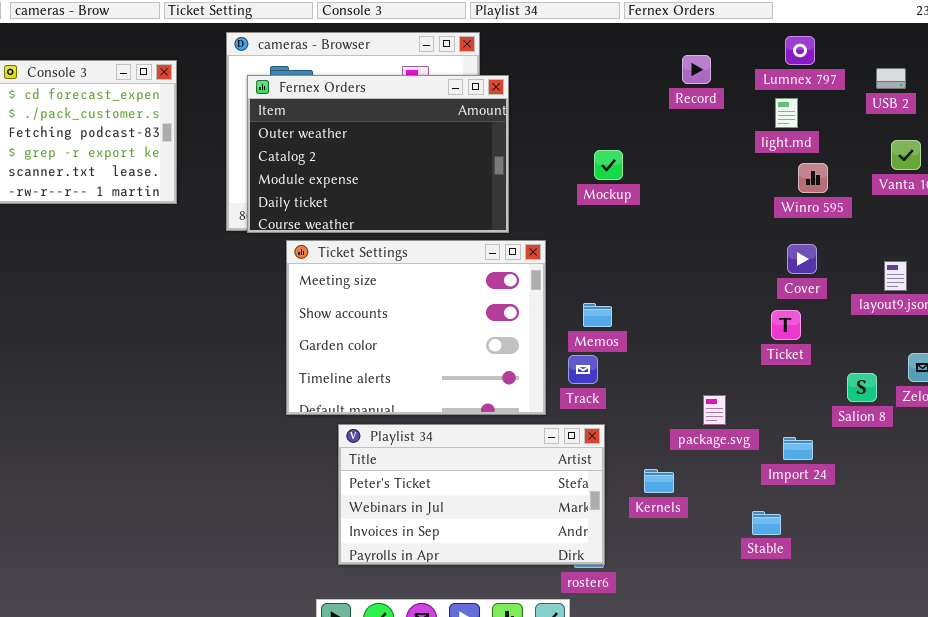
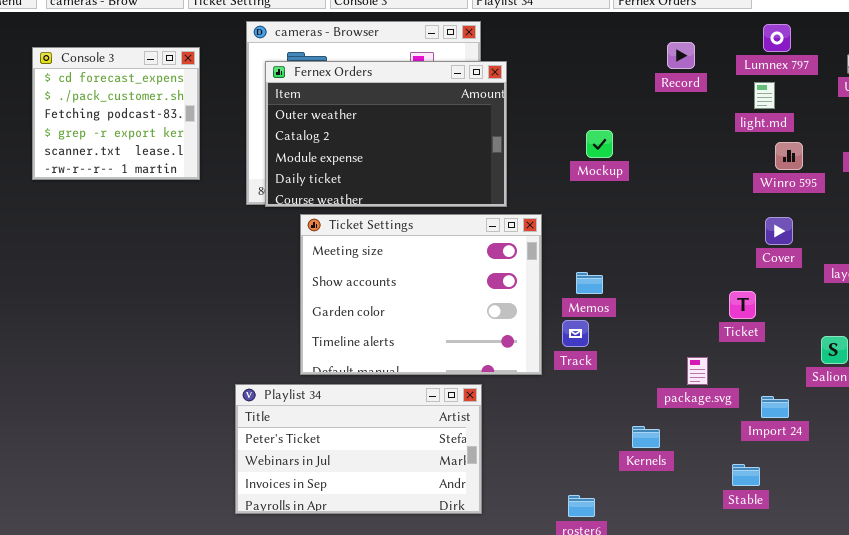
Ticket: [771,310,801,340] -> [729,291,756,319], moved
Playlist 34: [338,424,605,565] -> [235,384,482,514], moved

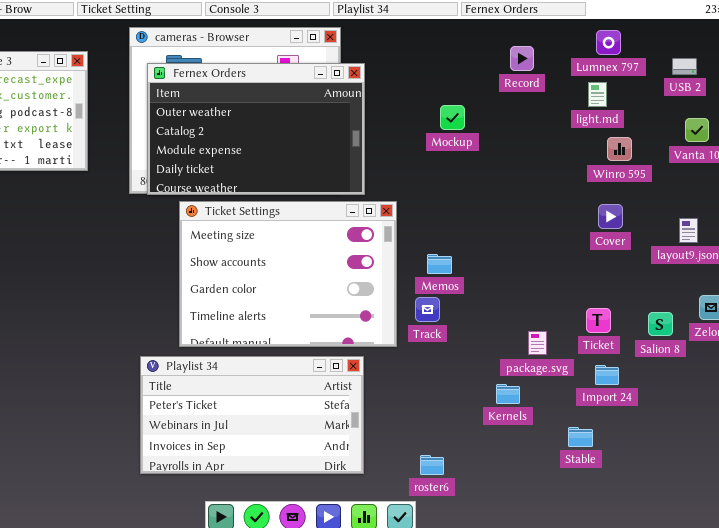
Mockup: [586,130,613,158] -> [440,105,465,130], moved
Ticket: [729,291,756,319] -> [586,308,611,333], moved
Playlist 34: [235,384,482,514] -> [140,356,364,474], moved
Kernels: [632,426,660,448] -> [496,384,520,404], moved

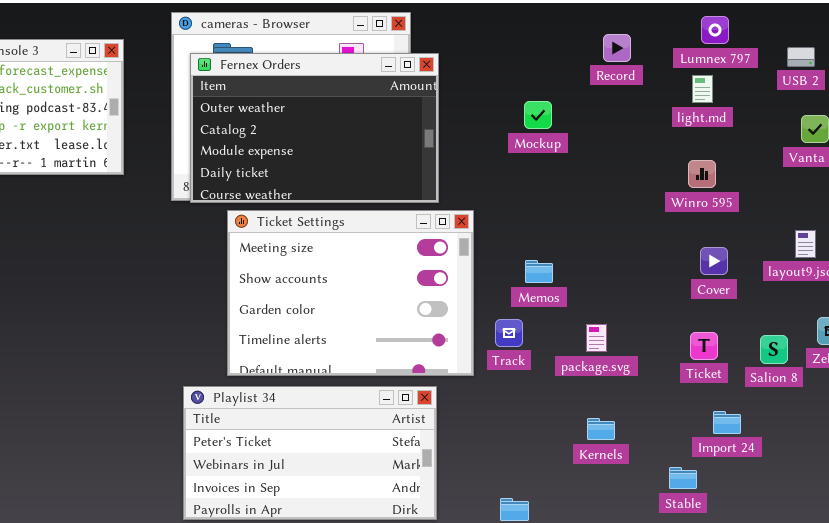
Winro 595: [607,137,632,161] -> [688,160,716,188], moved
Cover: [598,204,623,229] -> [700,247,728,275], moved
Memos: [427,254,452,274] -> [525,260,553,283], moved
package.svg: [528,331,547,355] -> [586,324,607,352], moved
Import 24: [595,365,619,385] -> [713,411,741,434], moved

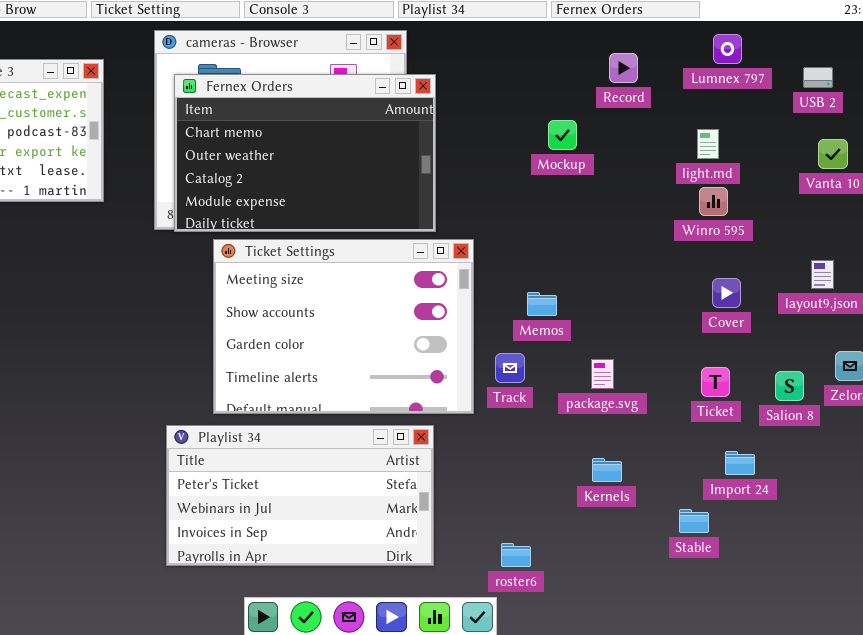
Fernex Orders: [190,53,439,203] -> [174,74,436,232], scrolled up 1 row
light.md: [692,75,713,103] -> [697,129,719,159], moved
Mockup: [524,101,552,129] -> [548,120,577,150], moved

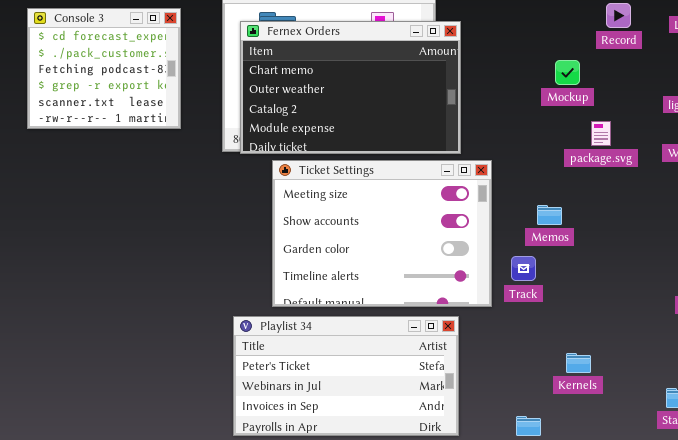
package.svg: [591,359,614,389] -> [591,121,611,146], moved
Kernels: [592,458,622,482] -> [566,353,591,373], moved

